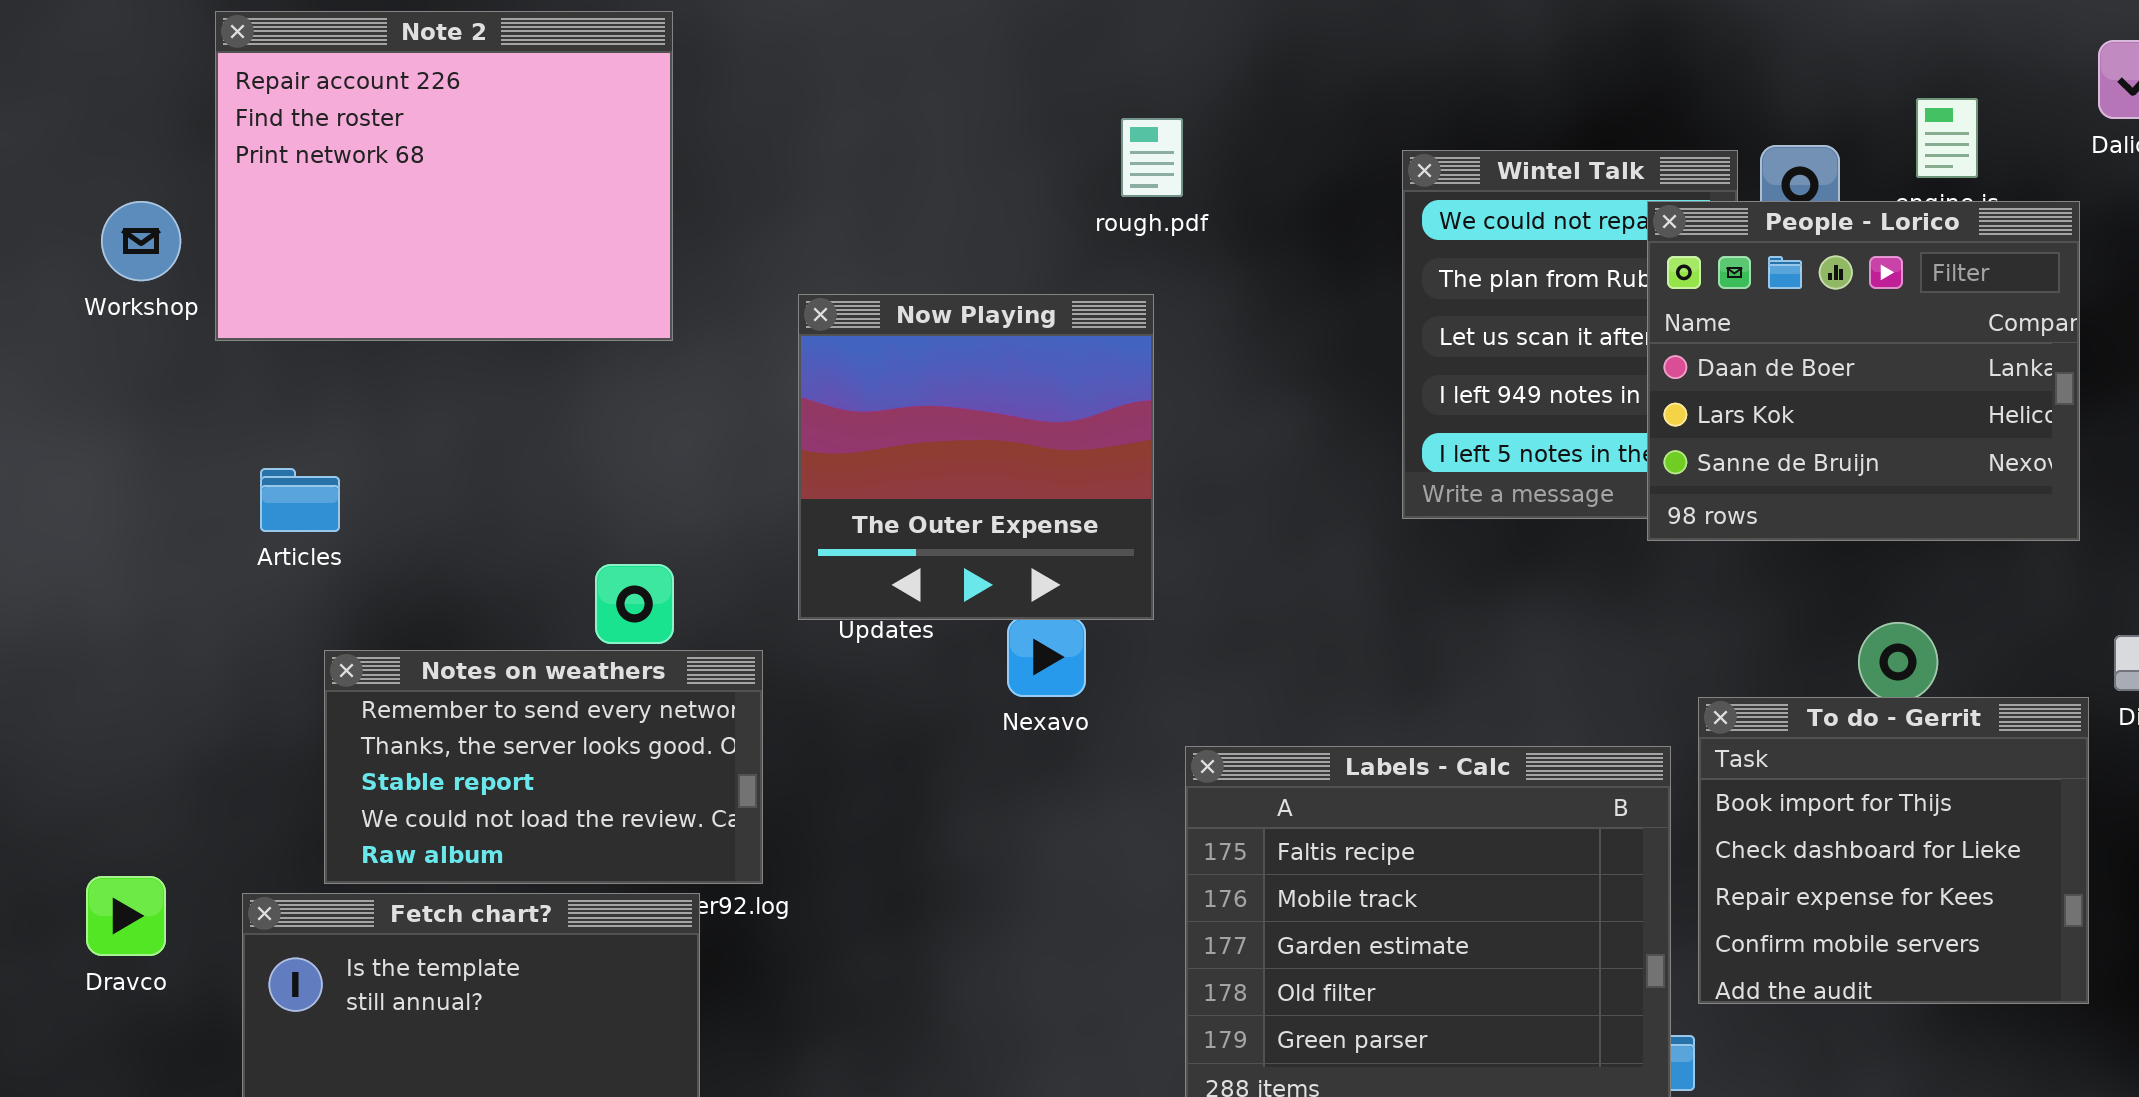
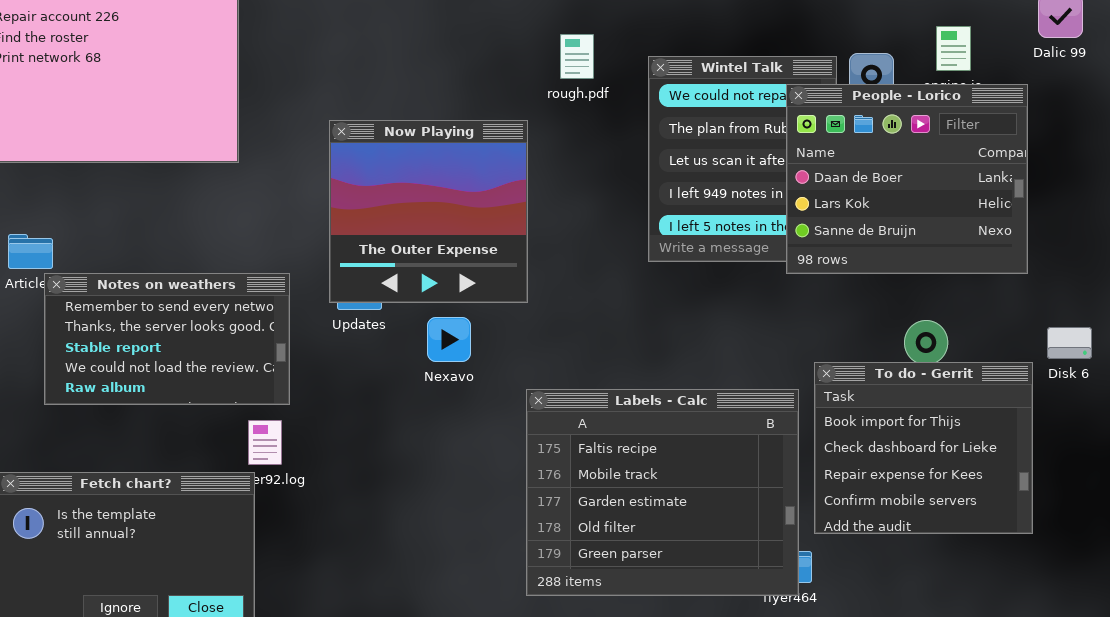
rough.pdf: [1121,118,1183,197] -> [560,34,594,79], moved
Now Playing: [798,294,1154,620] -> [329,120,528,303], moved
Notes on weathers: [324,650,763,884] -> [44,273,290,405], moved

